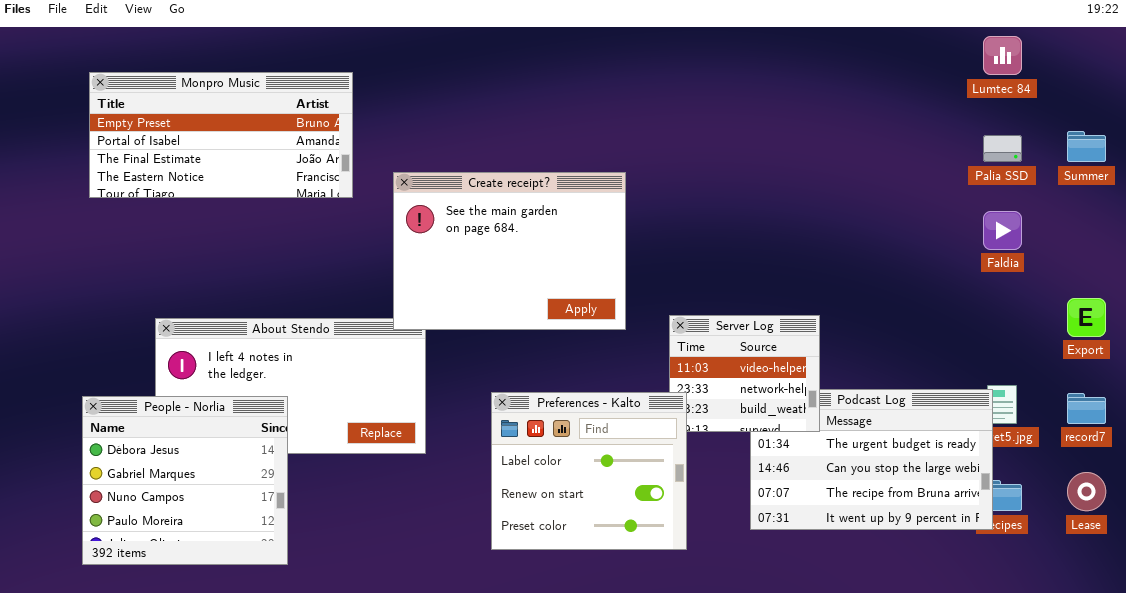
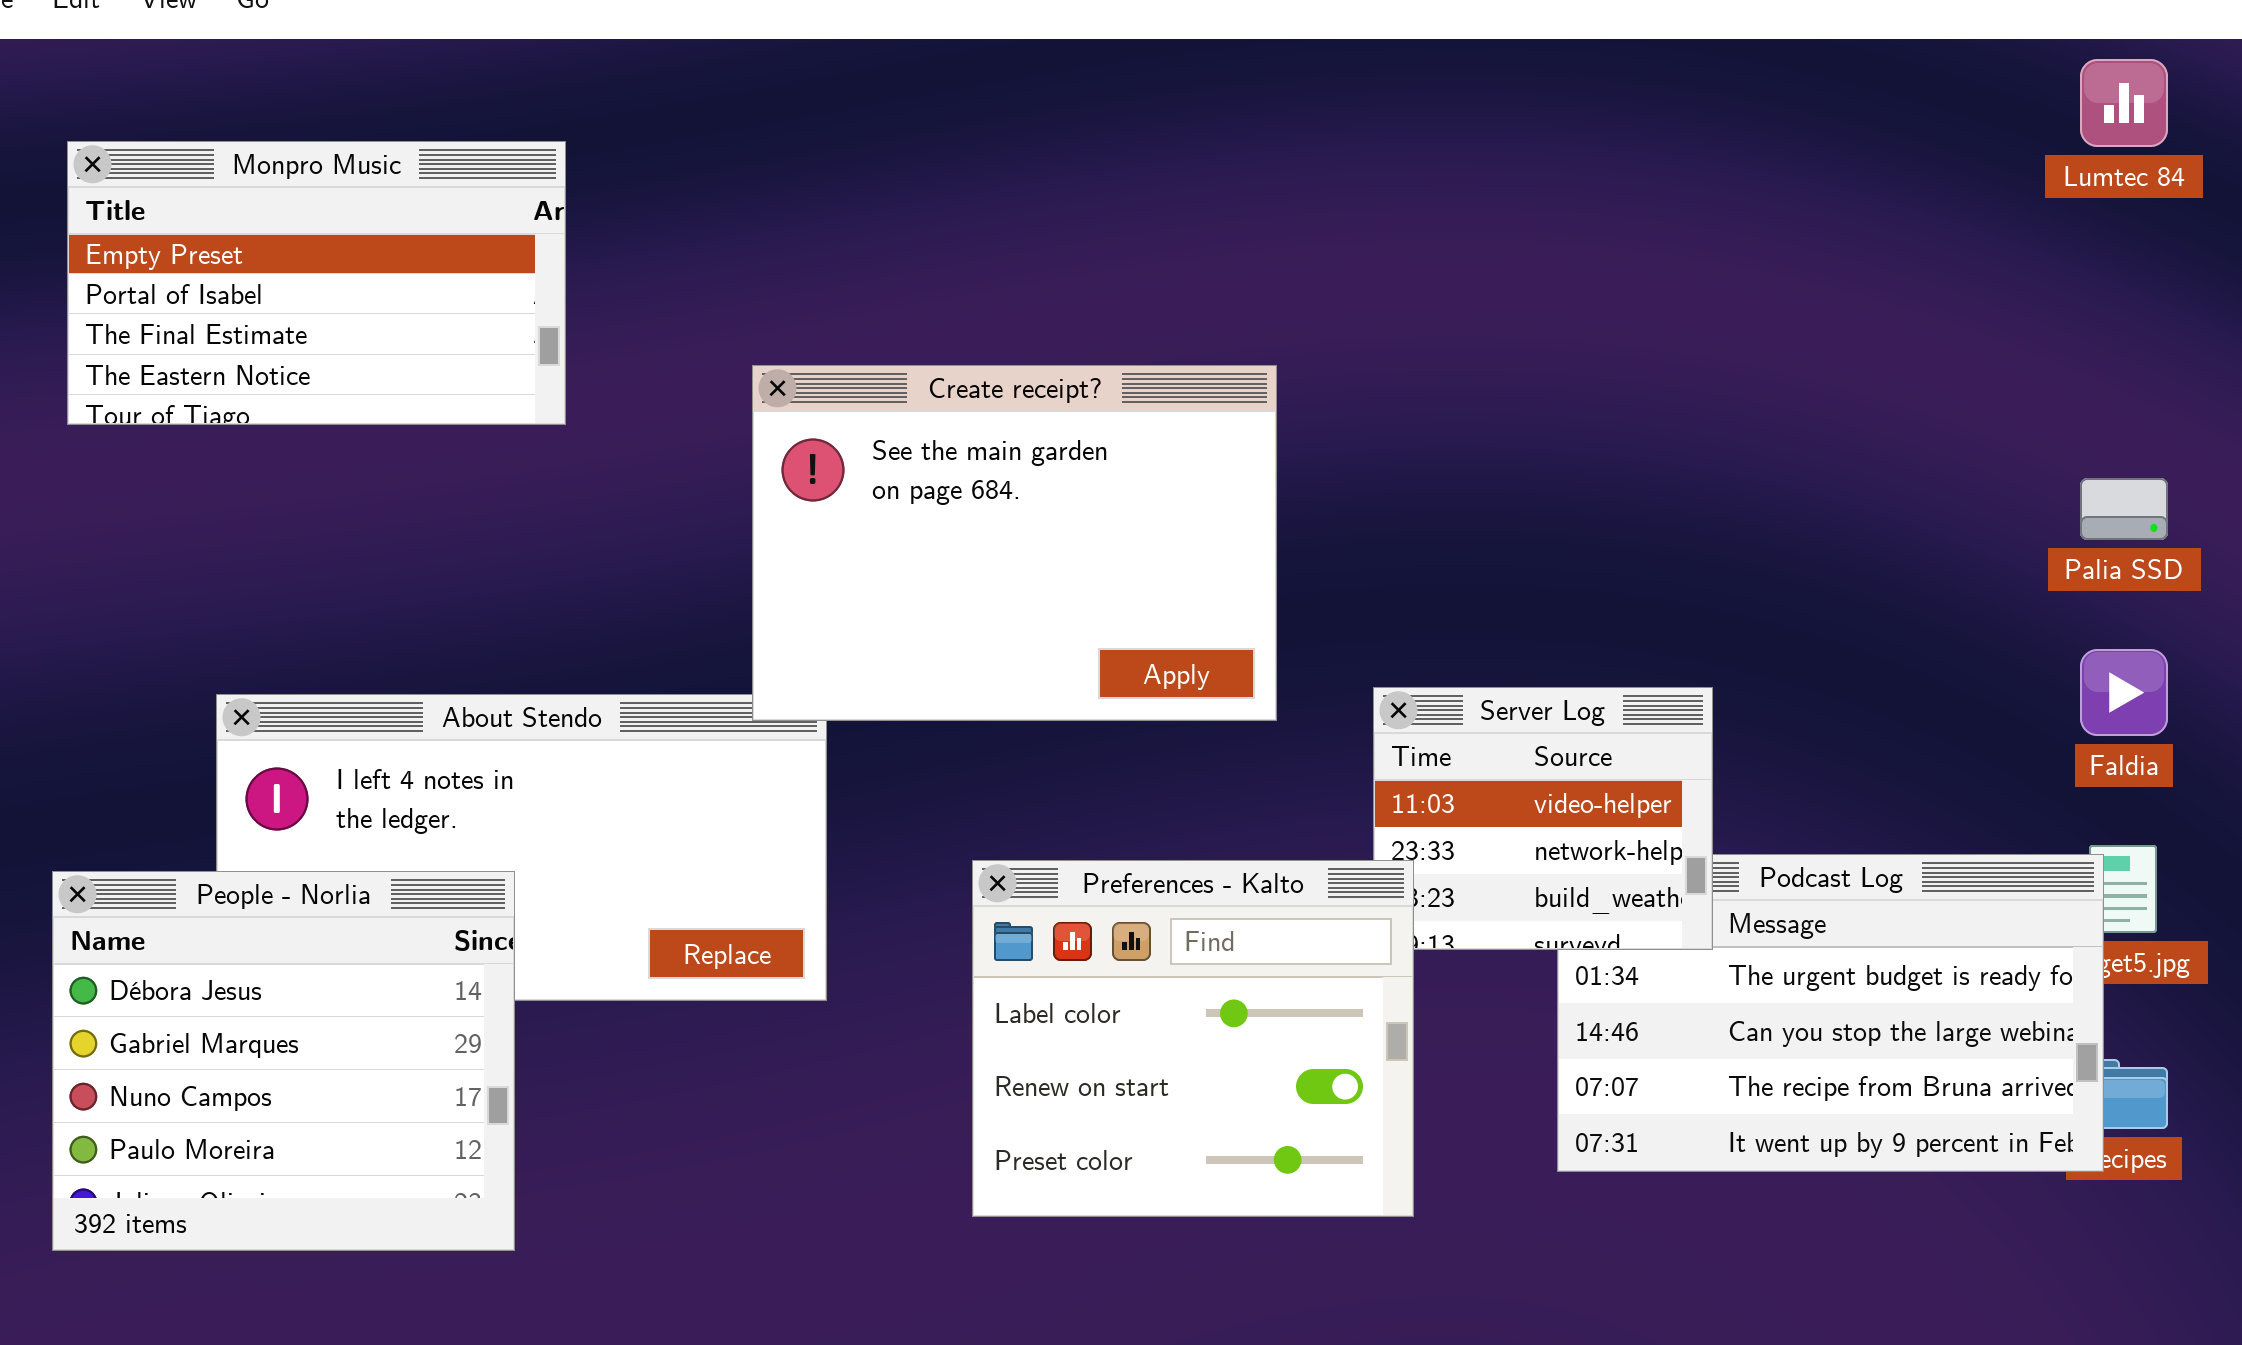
Monpro Music: [89,72,353,198] -> [67,141,566,425], resized
Palia SSD: [983,135,1022,162] -> [2080,478,2168,540], moved
Faldia: [983,211,1022,250] -> [2080,649,2168,736], moved

